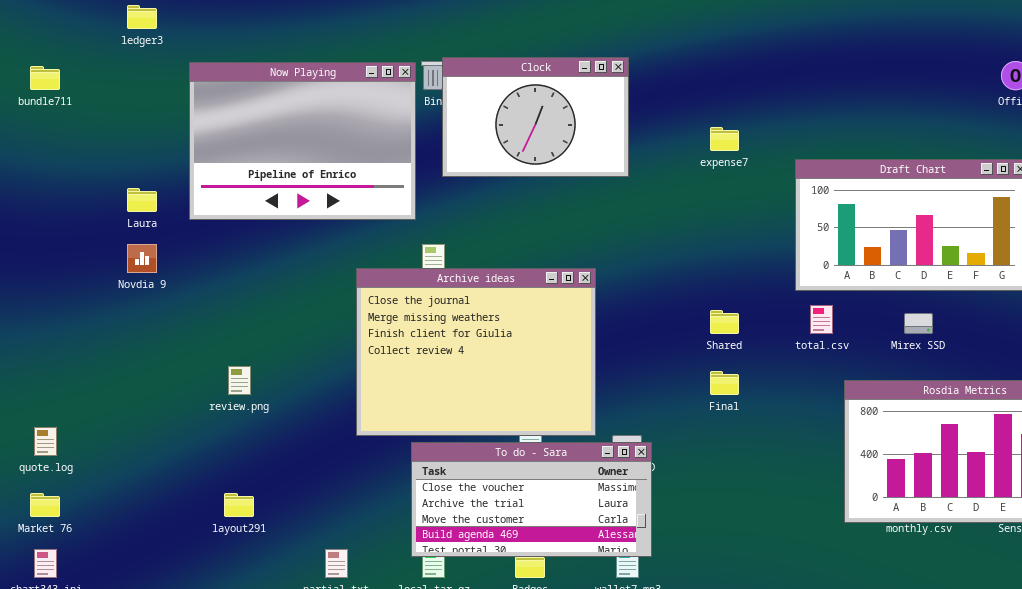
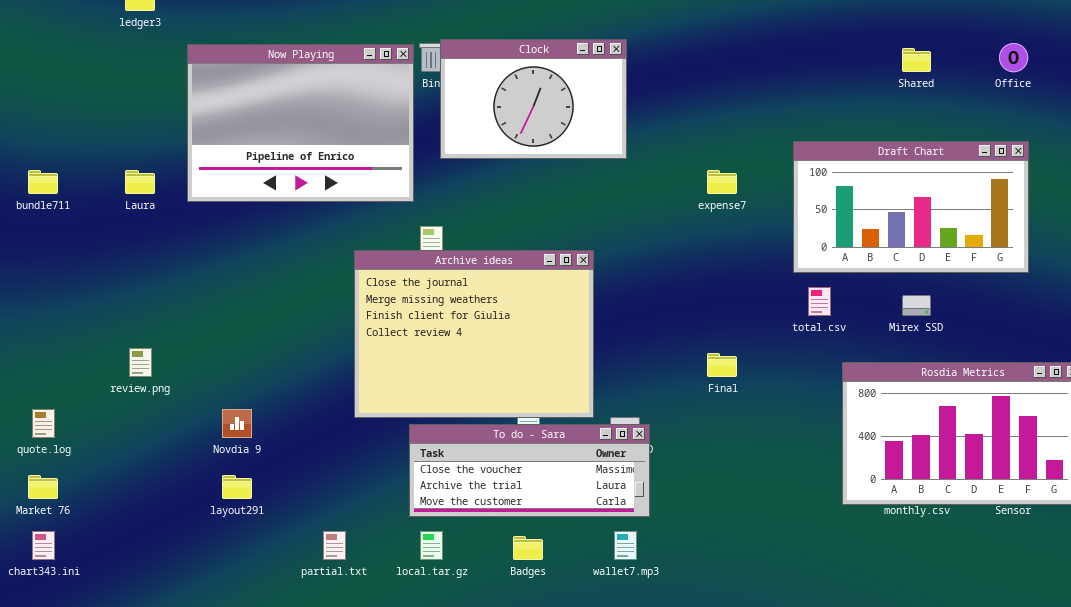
bundle711: [30,66,60,90] -> [28,170,58,194], moved
expense7: [710,127,739,151] -> [707,170,737,194], moved
Novdia 9: [127,244,157,273] -> [222,409,252,438], moved
Shared: [710,310,739,334] -> [902,48,931,72], moved
review.png: [228,366,251,395] -> [129,348,152,377], moved
To do - Sara: [411,442,652,557] -> [409,424,650,517], resized

